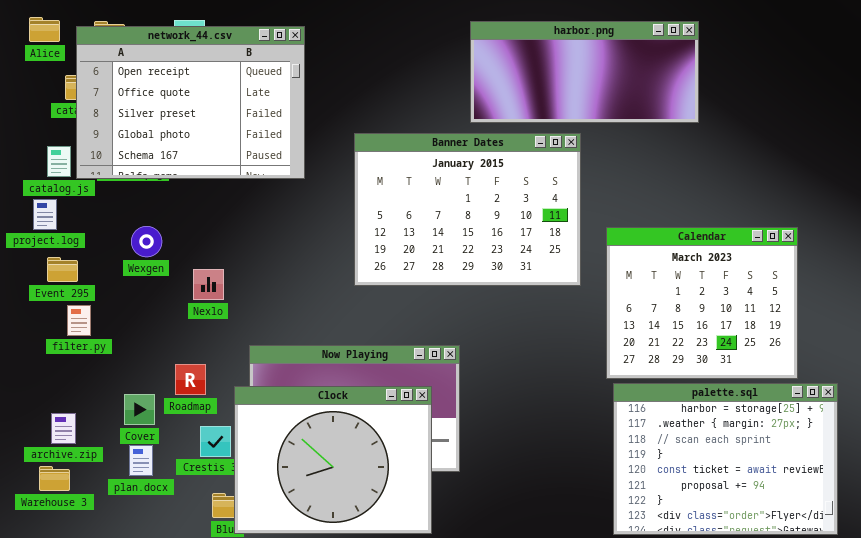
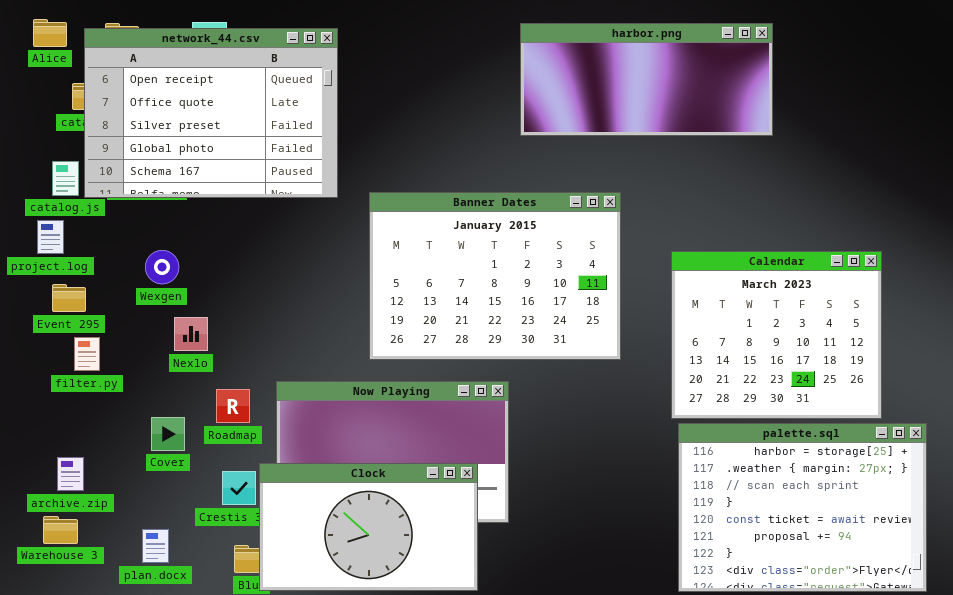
Banner Dates: [354,133,581,286] -> [369,192,621,360], moved
Nexlo: [193,269,224,300] -> [174,317,208,351], moved
Roadmap: [175,364,206,395] -> [216,389,250,423], moved
Clock: [234,386,432,534] -> [259,463,478,591], resized
Cover: [124,394,155,425] -> [151,417,185,451], moved
plan.docx: [129,445,153,476] -> [142,529,169,563], moved

